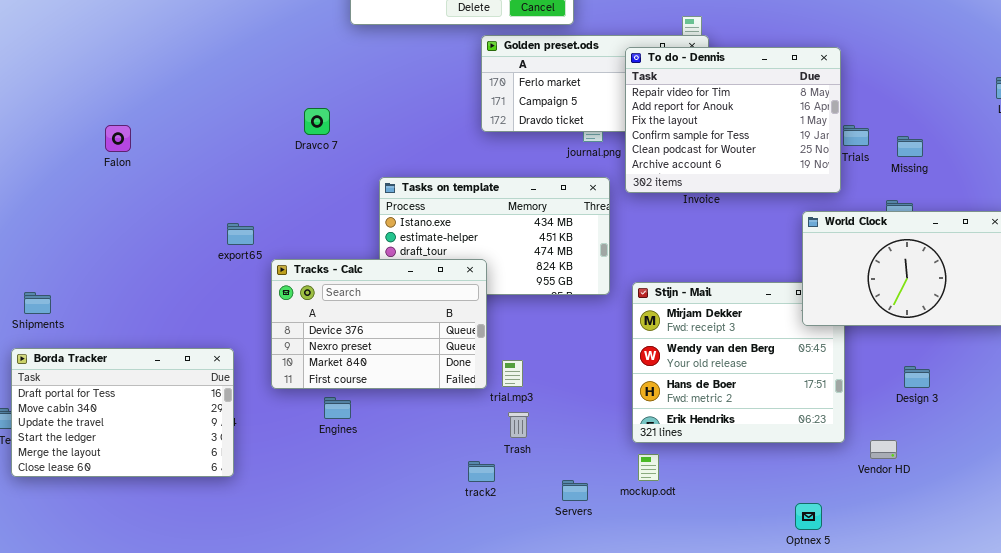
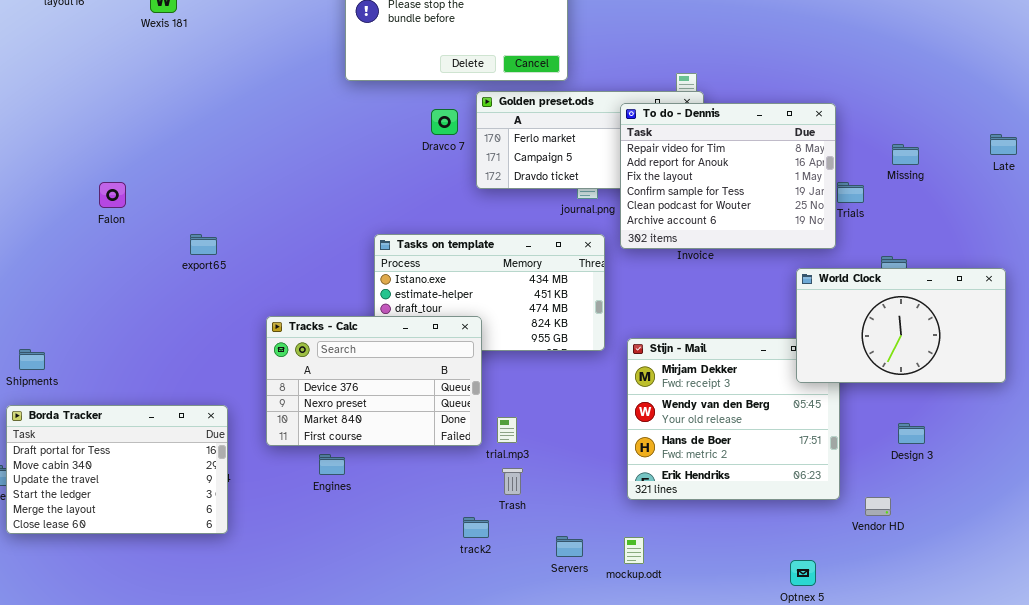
Dravco 7: [304,108,330,135] -> [431,109,458,135], moved
Missing: [897,136,923,157] -> [892,144,919,165], moved
export65: [227,223,254,245] -> [190,234,217,255], moved
mockup.odt: [638,454,659,481] -> [624,537,644,564], moved

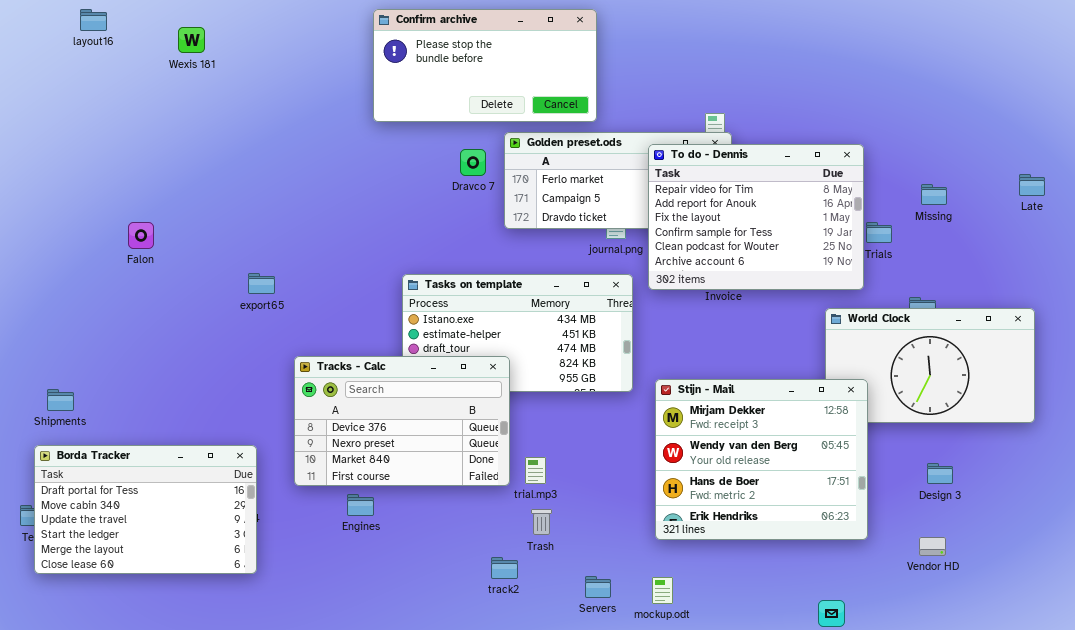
export65: [190,234,217,255] -> [248,273,275,294], moved
Stijn - Mail: [627,338,840,500] -> [655,379,868,540], raised
Vendor HD: [865,497,891,516] -> [919,537,946,556], moved

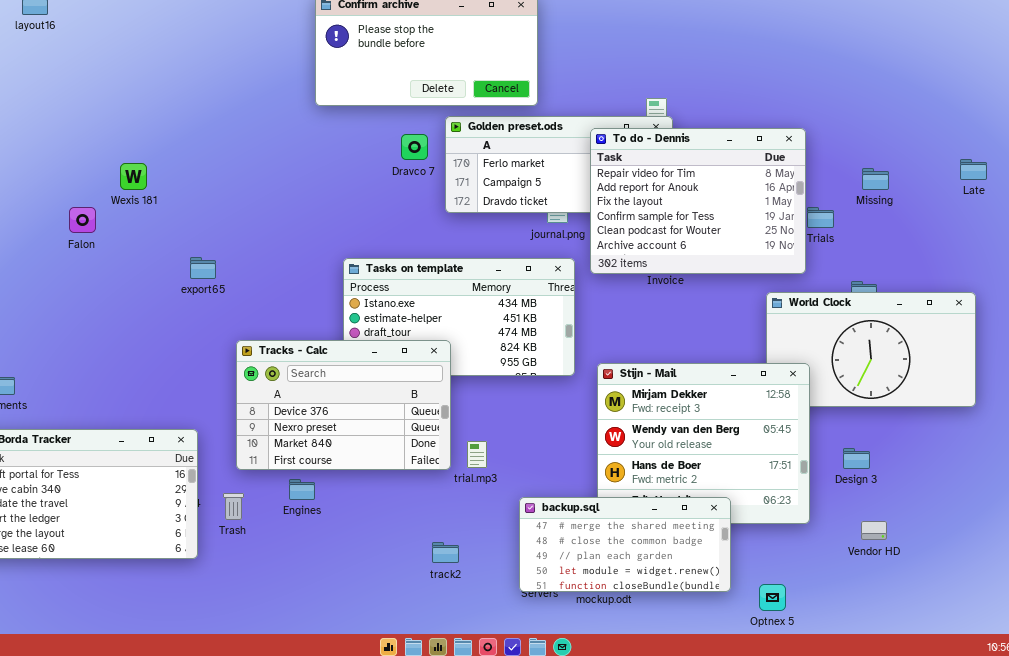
Wexis 181: [178,27,205,53] -> [120,163,147,190], moved
Design 3: [927,463,953,484] -> [843,448,870,469], moved
Trash: [531,509,552,535] -> [223,493,244,520], moved
backup.sql: none -> [519,497,731,592], opened

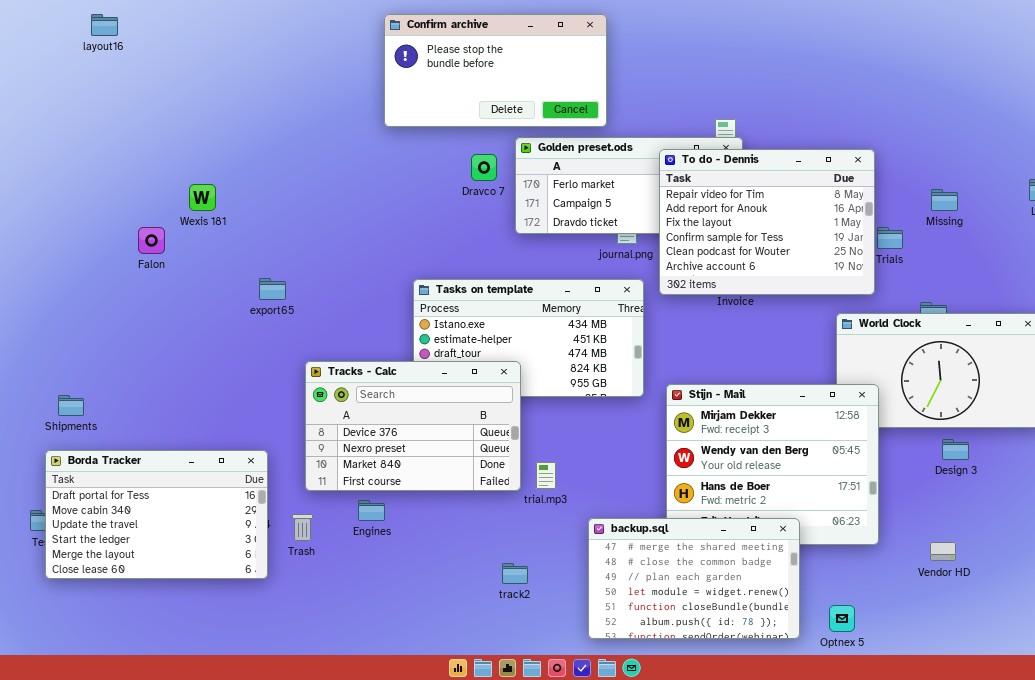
Design 3: [843,448,870,469] -> [942,439,969,460], moved
backup.sql: [519,497,731,592] -> [588,518,800,639], resized

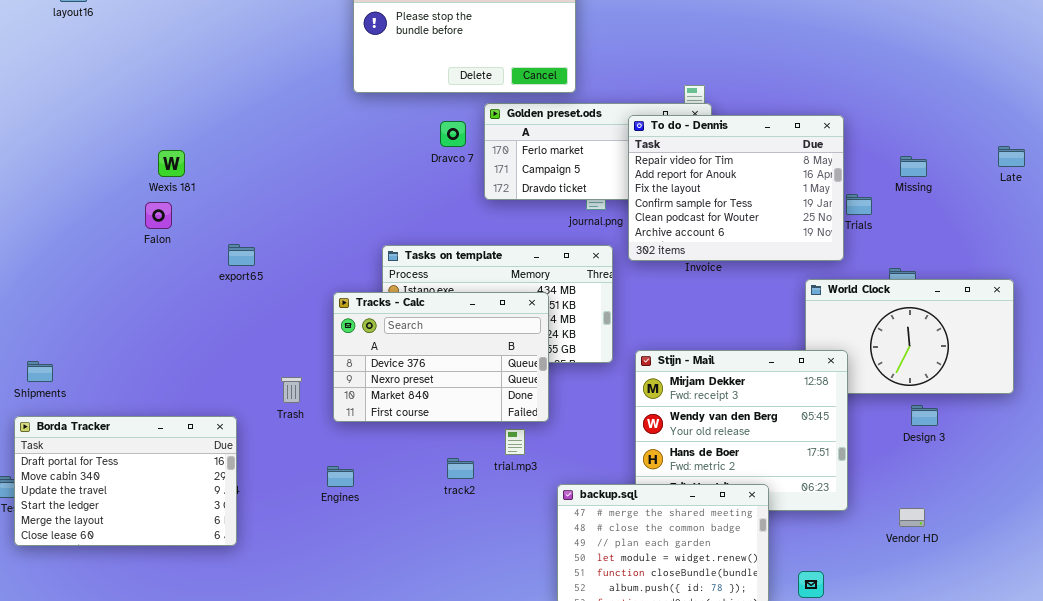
Falon: [138,227,165,254] -> [145,202,172,229], moved
Tracks - Calc: [305,361,521,491] -> [333,292,549,422], moved
Trash: [292,514,313,541] -> [281,377,302,403], moved
track2: [502,563,528,584] -> [447,458,474,479], moved

